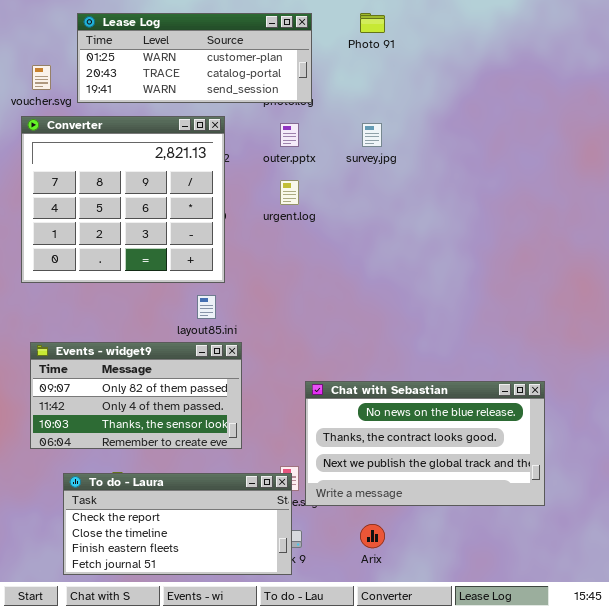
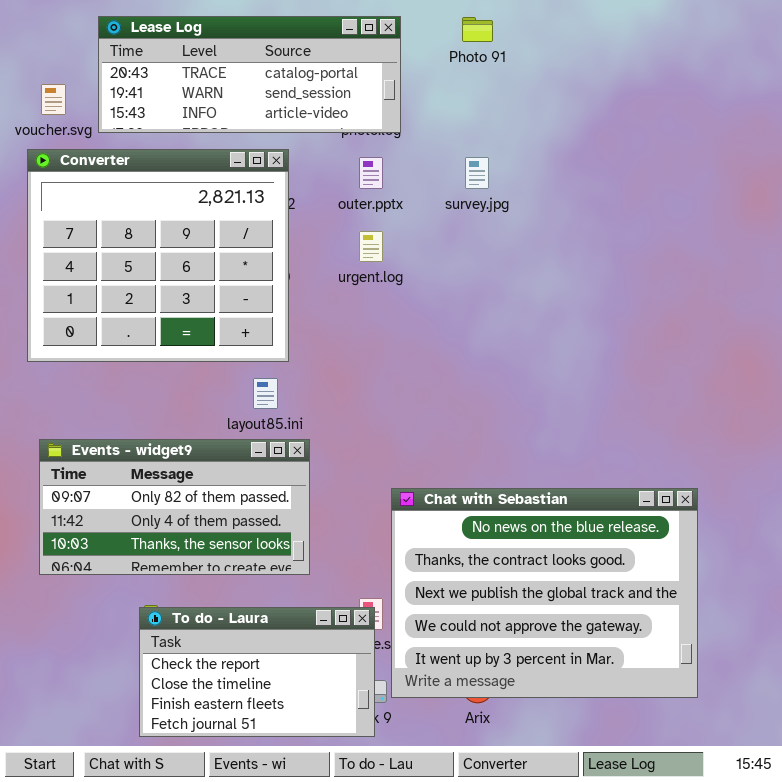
Lease Log: [77,13,312,103] -> [98,16,401,133], scrolled down 1 row
Chat with Sebastian: [305,381,545,506] -> [391,488,698,698], resized
To do - Laura: [63,473,292,575] -> [139,607,375,737], resized

